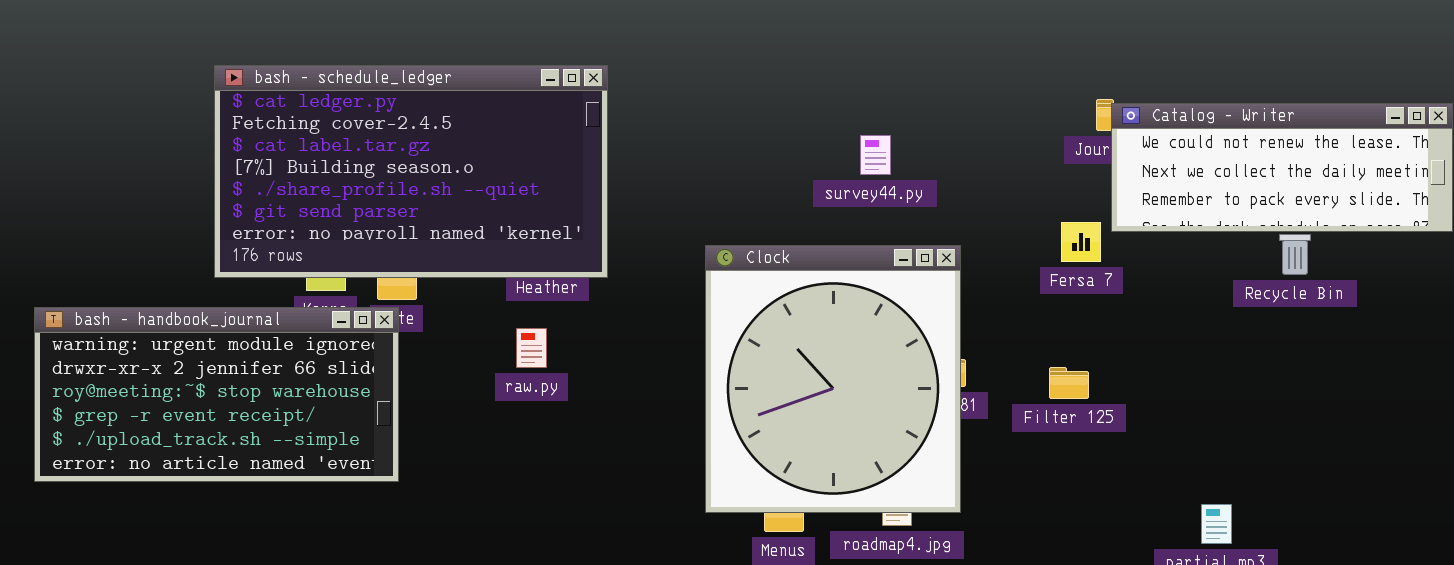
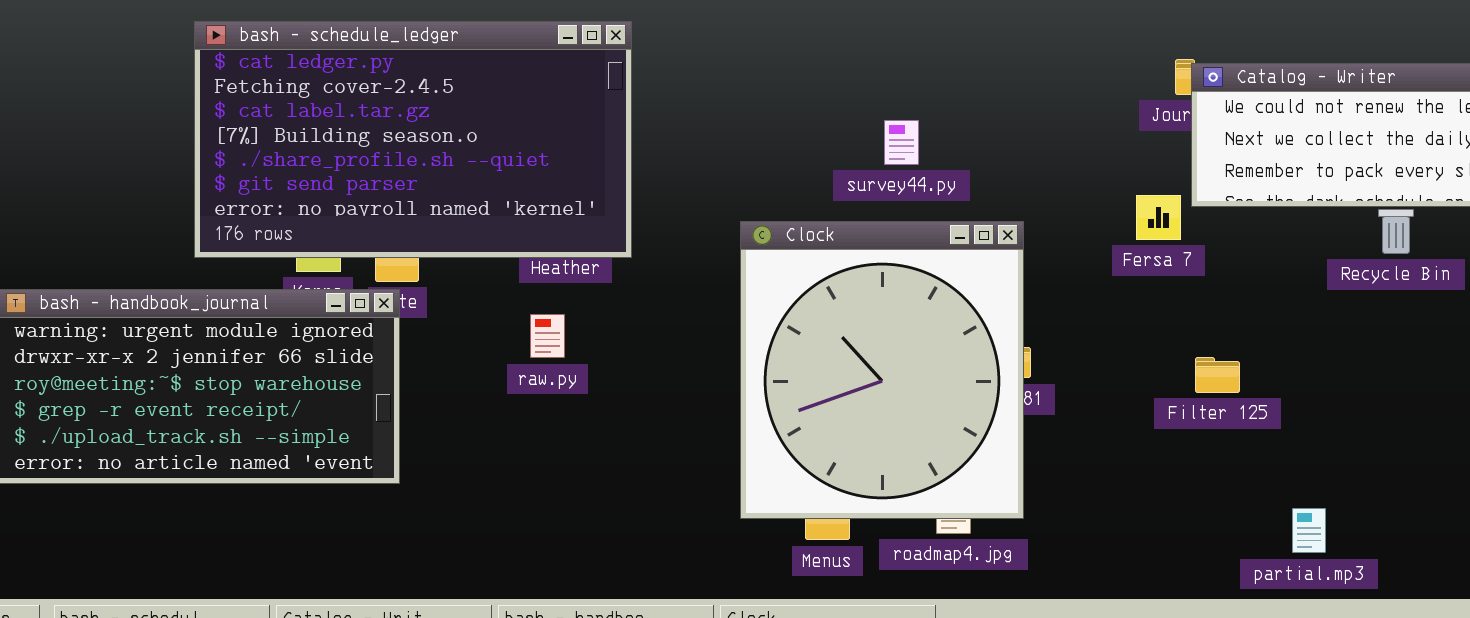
survey44.py: [860,135,891,175] -> [884,120,919,165], moved
Filter 125: [1049,367,1089,399] -> [1195,357,1240,393], moved

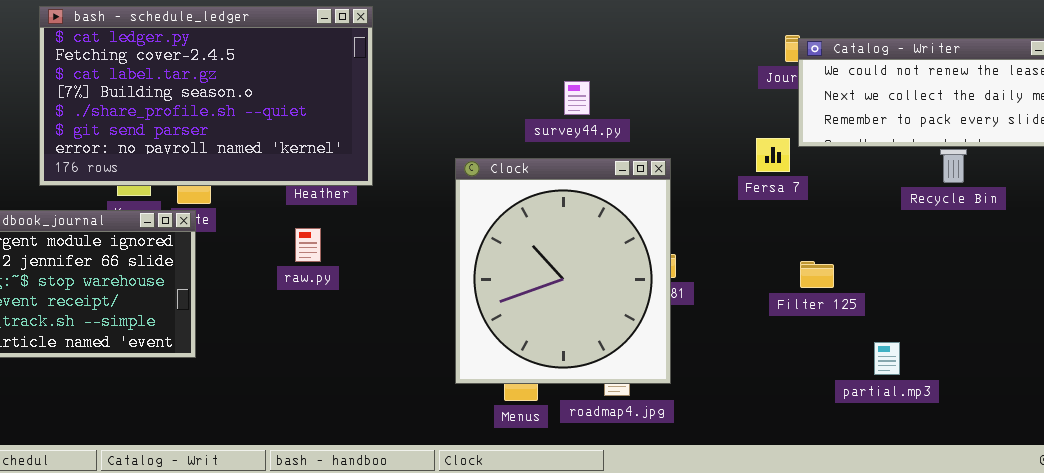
partial.mp3: [1292,508,1326,553] -> [874,342,900,375], moved

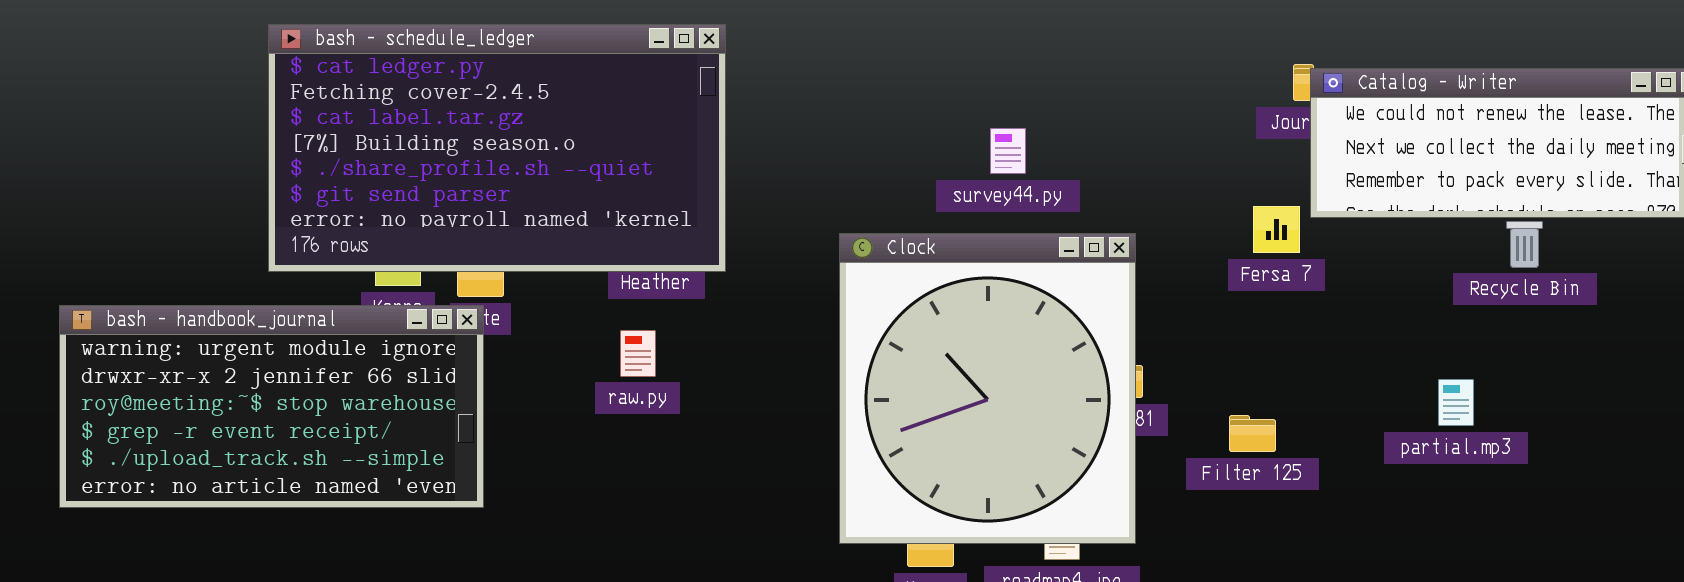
Filter 125: [800,261,834,288] -> [1229,415,1276,452], moved
partial.mp3: [874,342,900,375] -> [1438,379,1474,426], moved

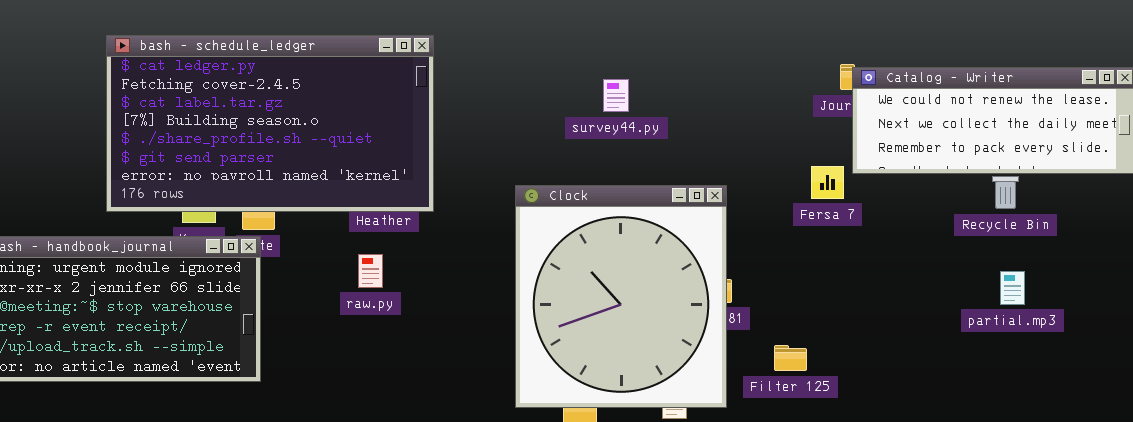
survey44.py: [990,128,1026,174] -> [603,79,629,112], moved
partial.mp3: [1438,379,1474,426] -> [1000,271,1025,305], moved
Filter 125: [1229,415,1276,452] -> [774,345,807,371], moved

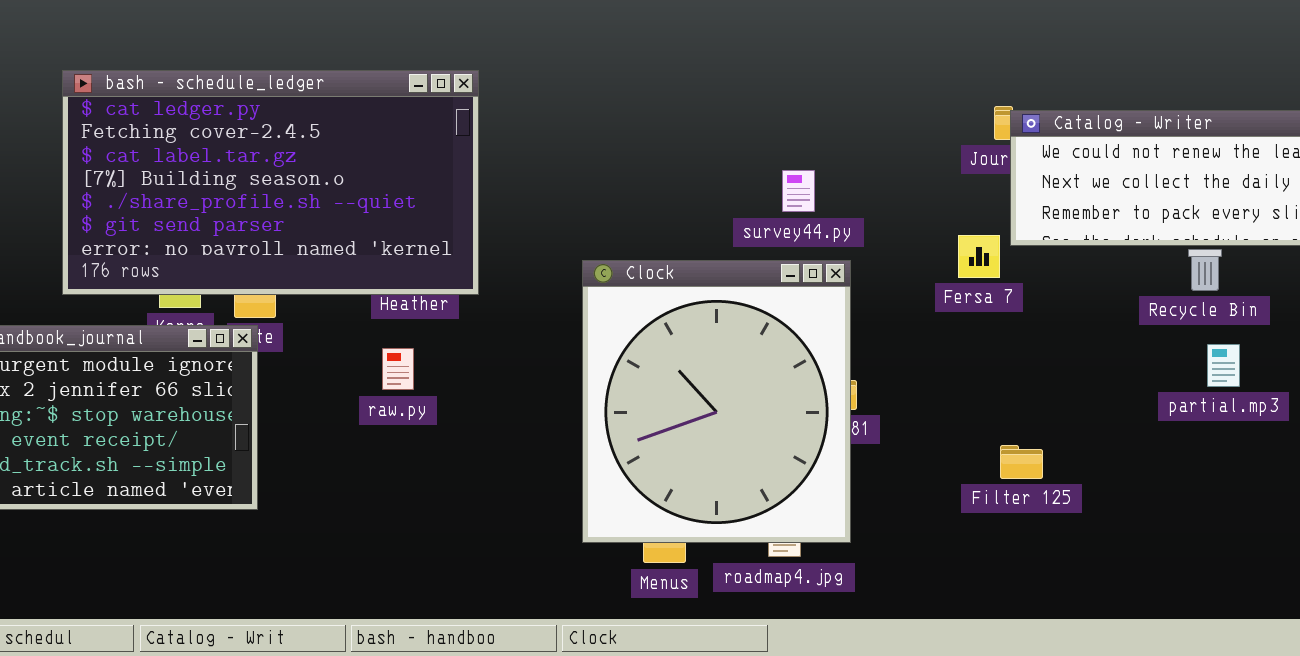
survey44.py: [603,79,629,112] -> [782,170,815,212], moved
partial.mp3: [1000,271,1025,305] -> [1207,344,1240,387], moved
Filter 125: [774,345,807,371] -> [1000,445,1043,479], moved

